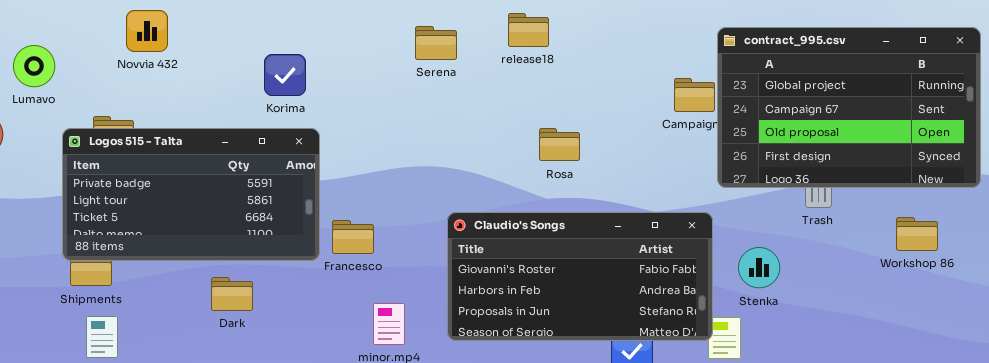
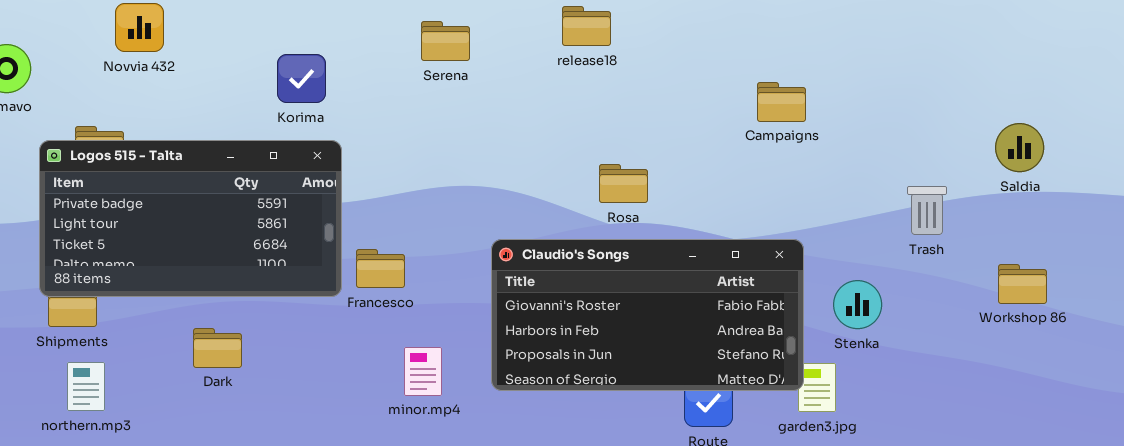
Serena: [415,26,457,60] -> [421,21,470,61], moved
contract_995.csv: [717,27,981,188] -> none, closed
Rosa: [539,128,580,161] -> [599,164,648,203], moved
Workshop 86: [896,217,938,251] -> [998,264,1047,304], moved
Dark: [211,277,253,311] -> [193,328,242,368], moved

